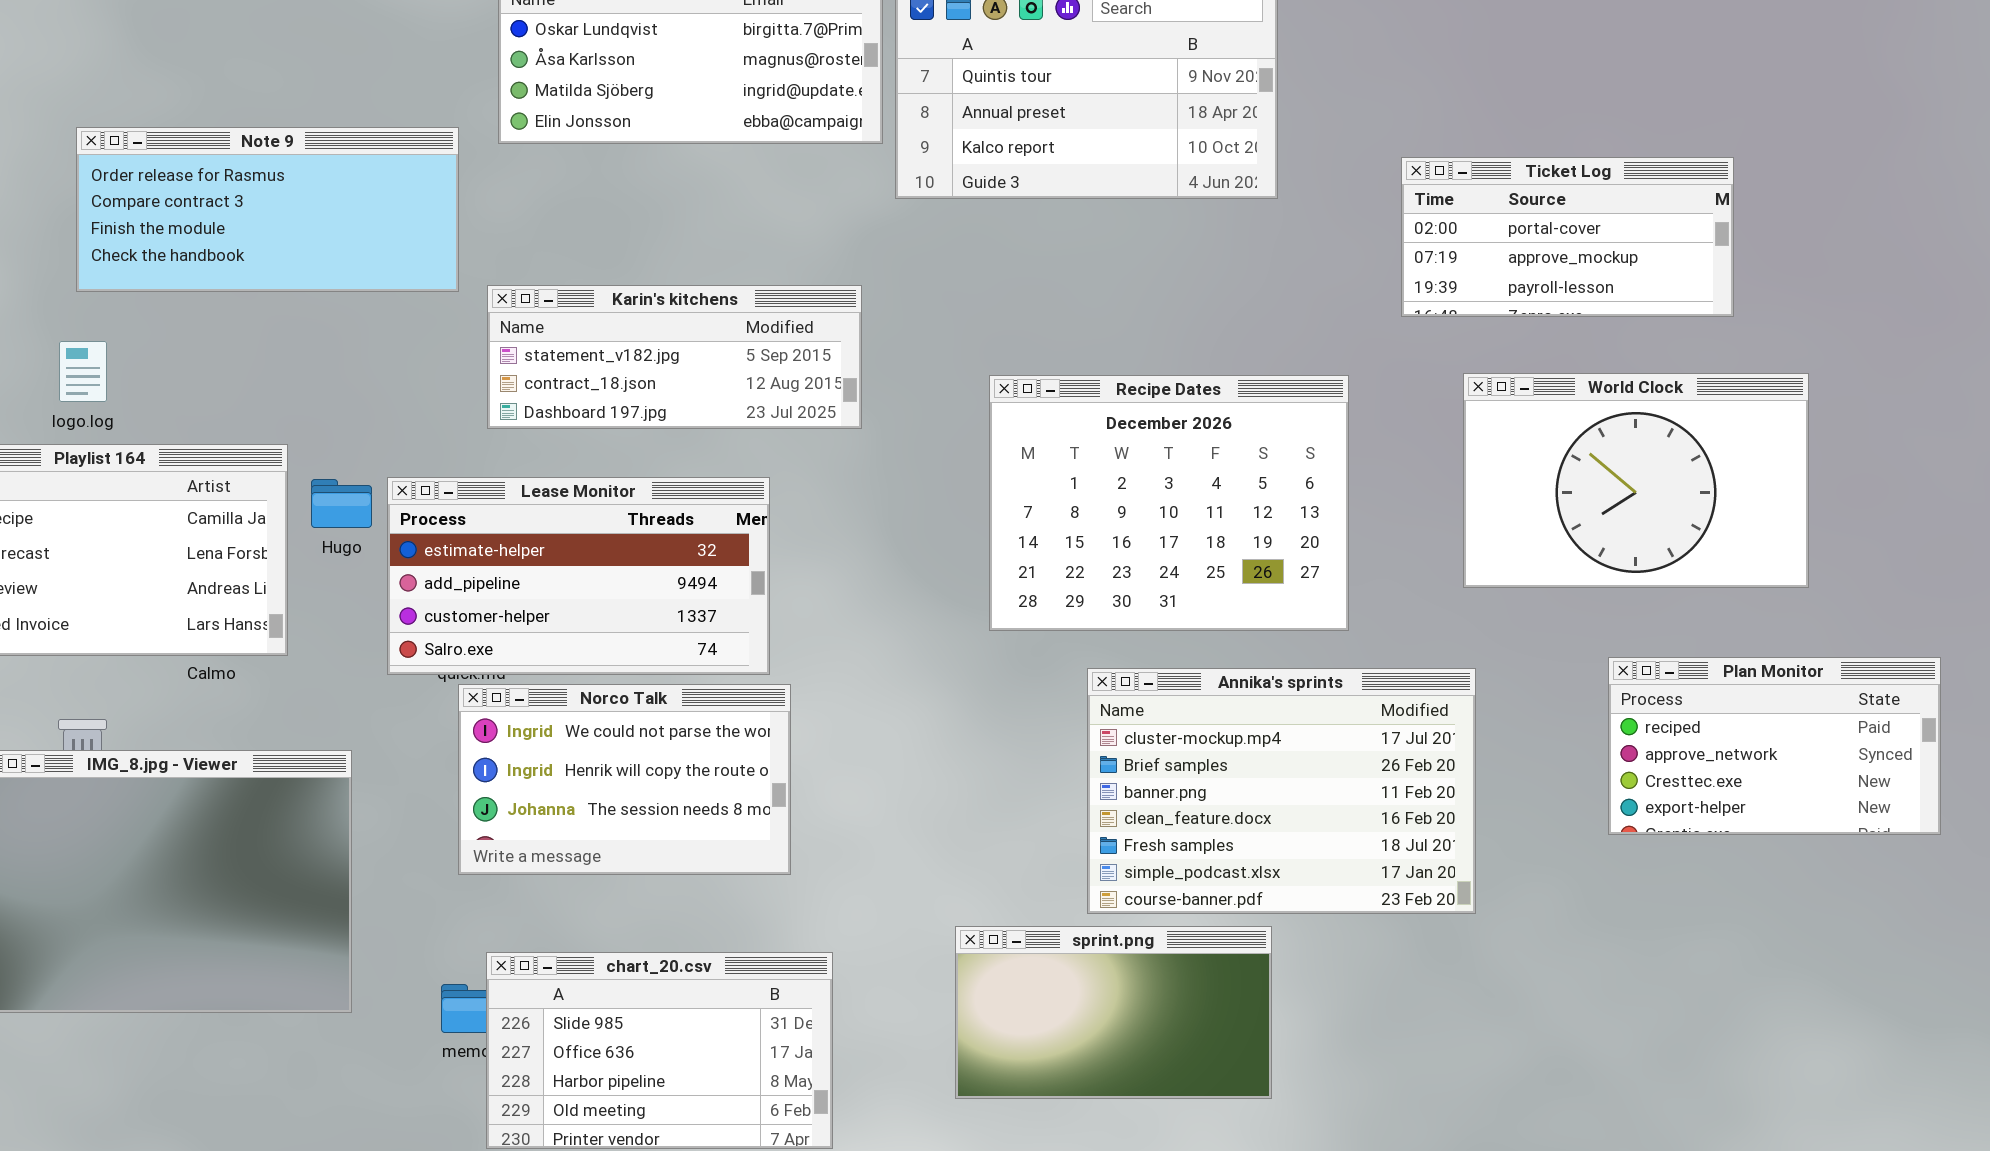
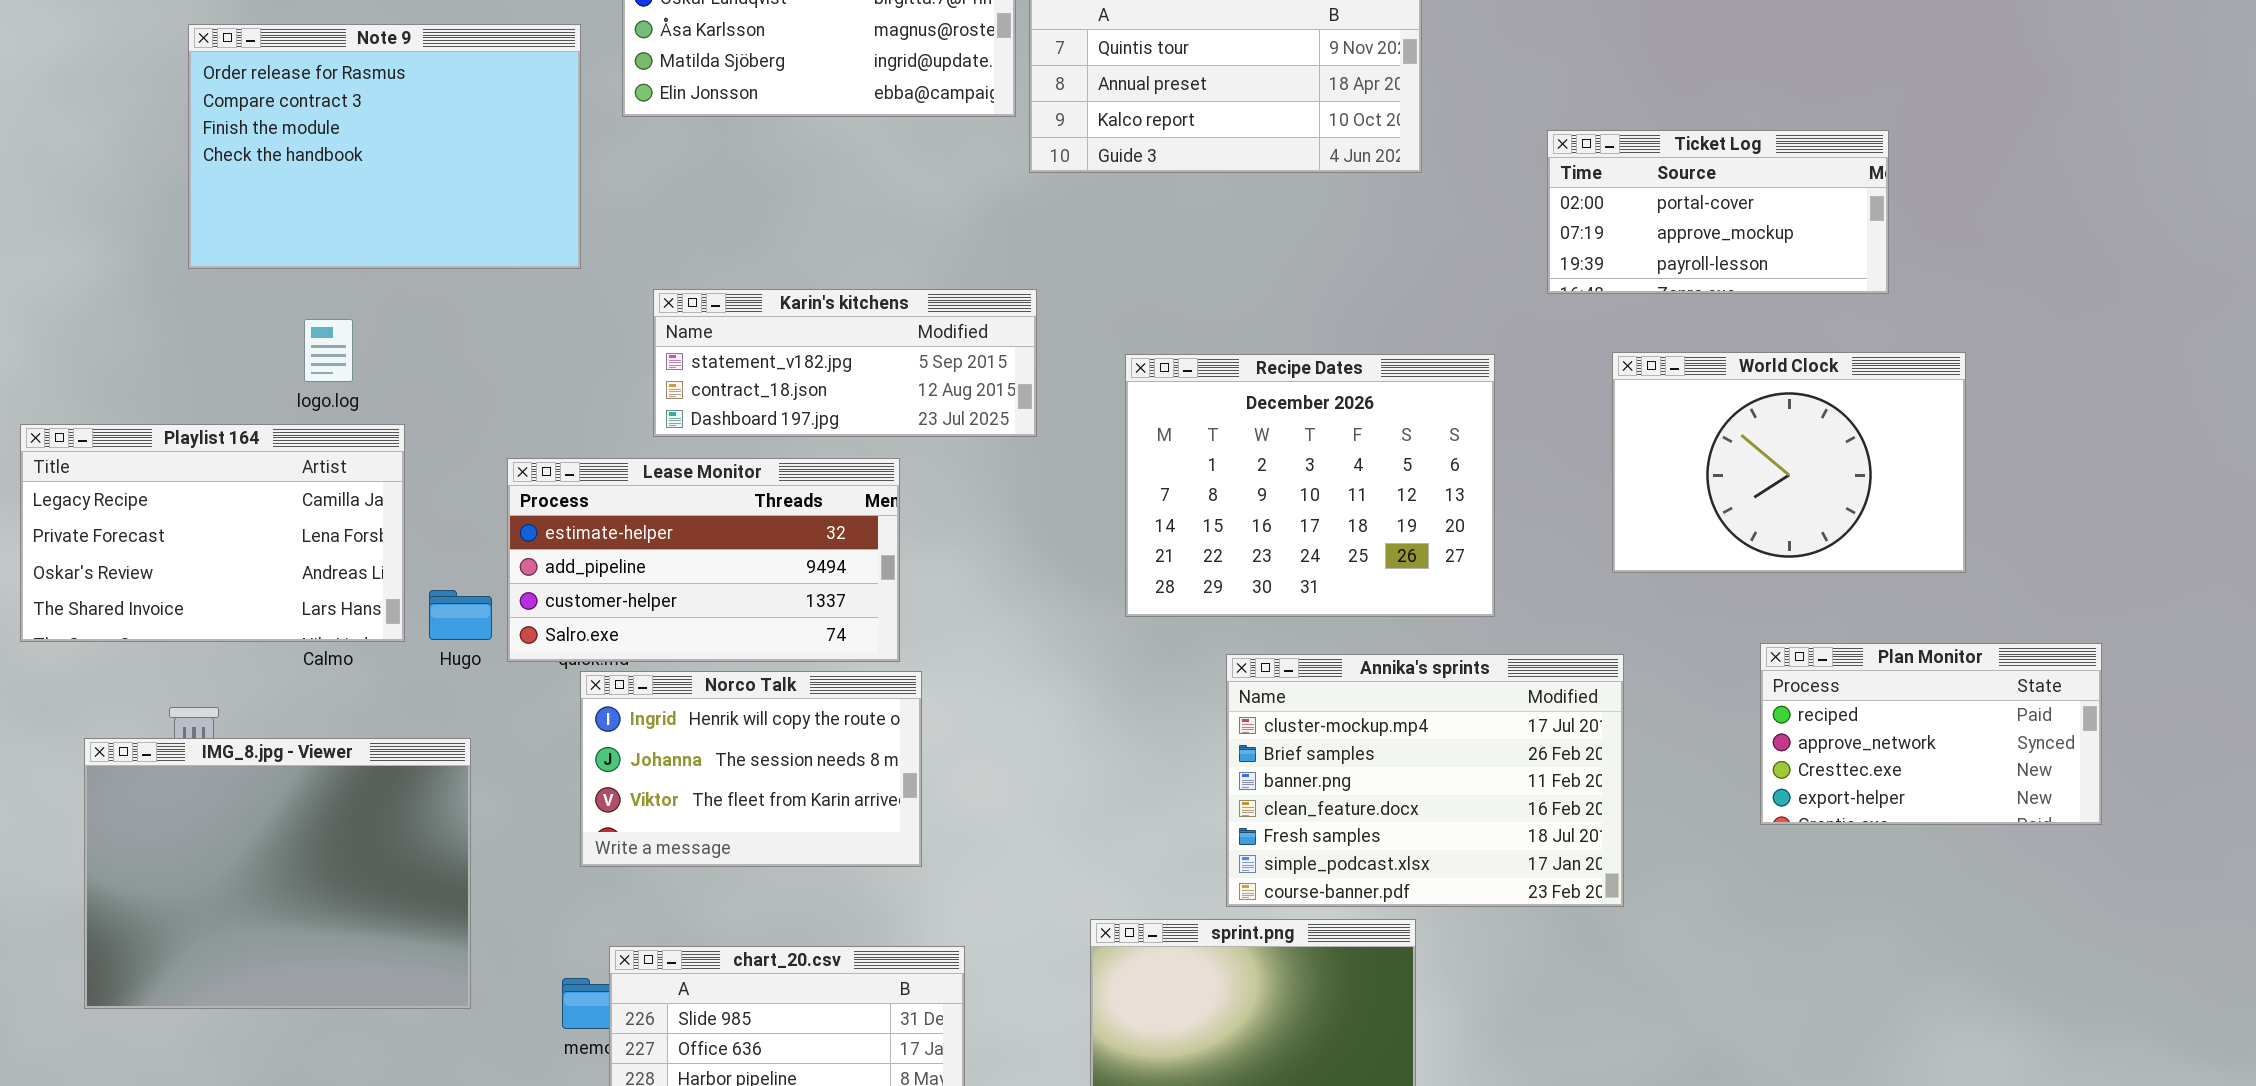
Note 9: [76,127,459,292] -> [188,24,581,269], resized
Karin's kitchens: [487,285,862,429] -> [653,289,1037,437], moved
logo.log: [59,341,107,402] -> [304,319,353,382], moved
Hugo: [311,479,372,528] -> [429,590,492,640], moved
Norco Talk: [458,684,791,875] -> [580,671,922,867], scrolled down 1 row

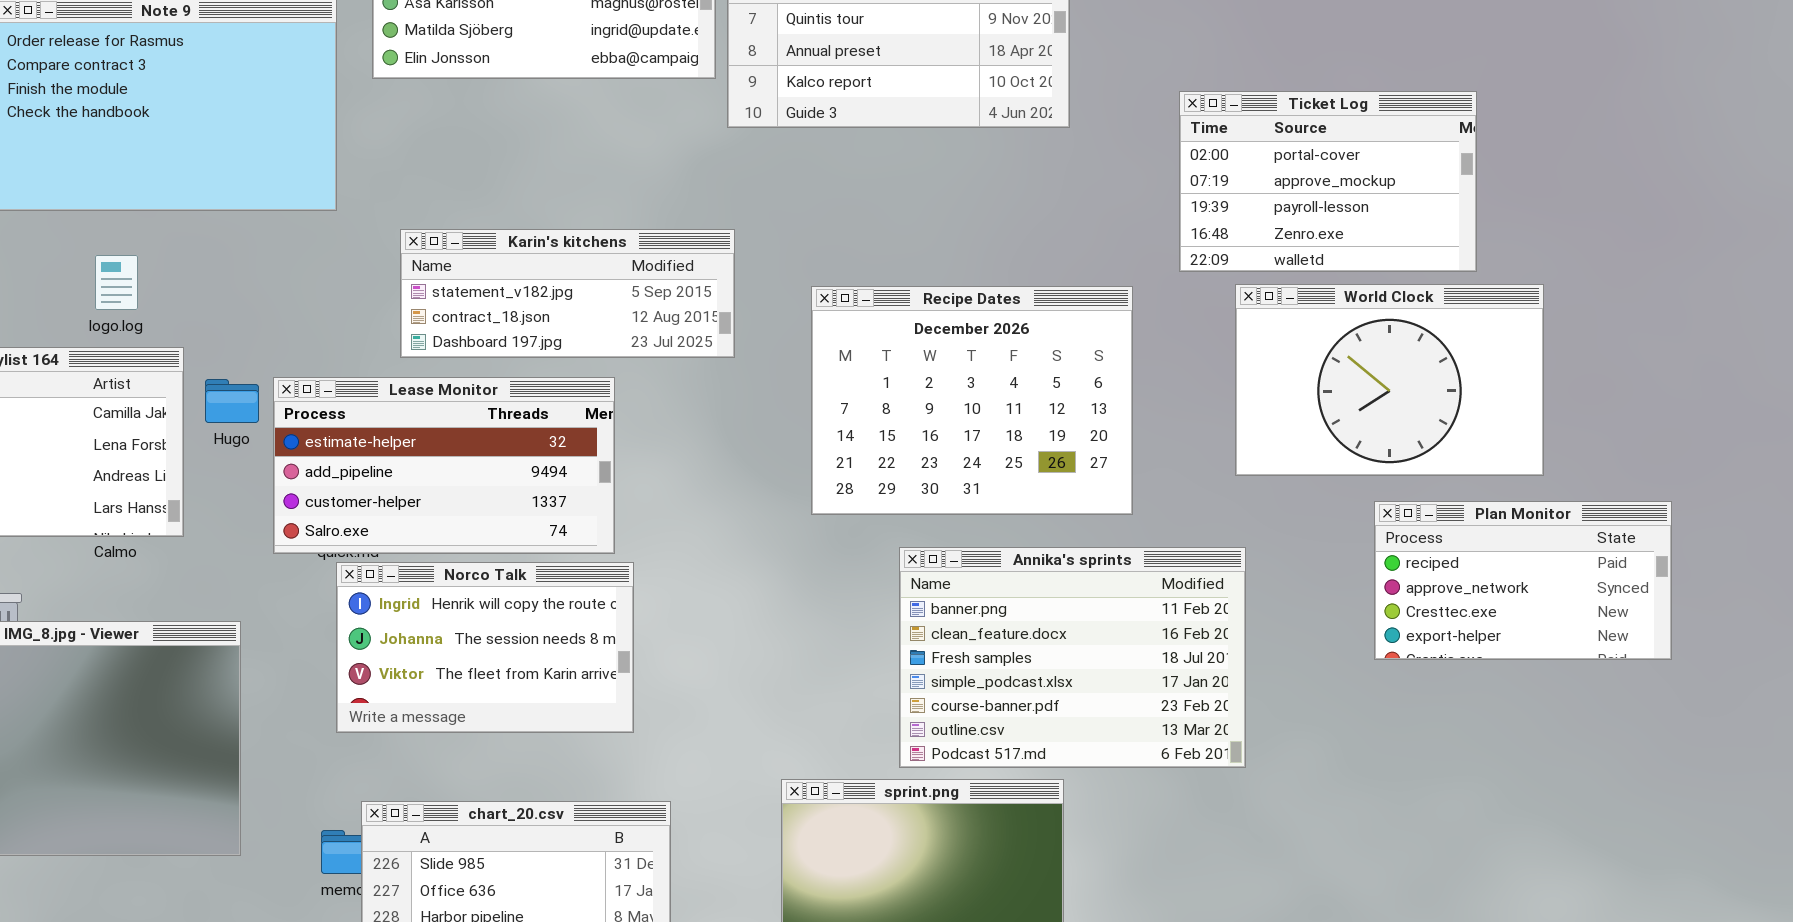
Ticket Log: [1547,130,1889,294] -> [1179,91,1477,272], resized
Hugo: [429,590,492,640] -> [205,379,259,423], moved
Plan Monitor: [1760,643,2102,825] -> [1374,501,1672,660], moved
Annika's sprints: [1226,654,1624,907] -> [899,547,1246,768], scrolled down 2 rows

